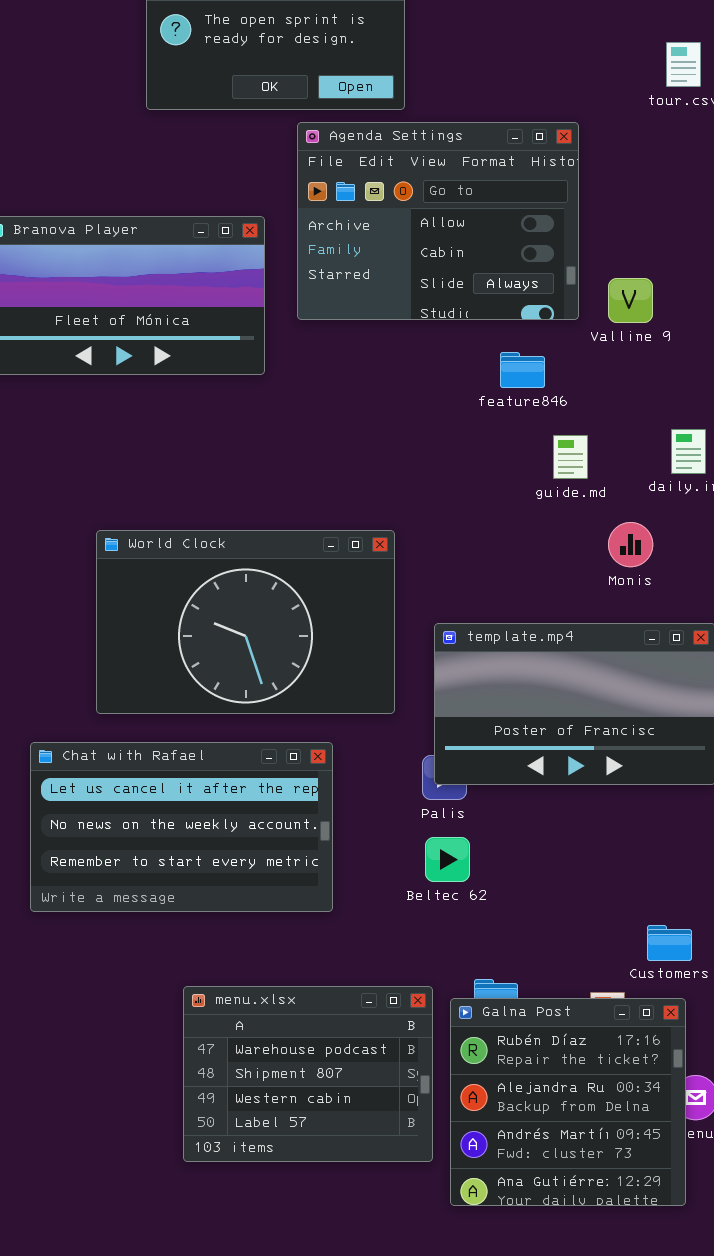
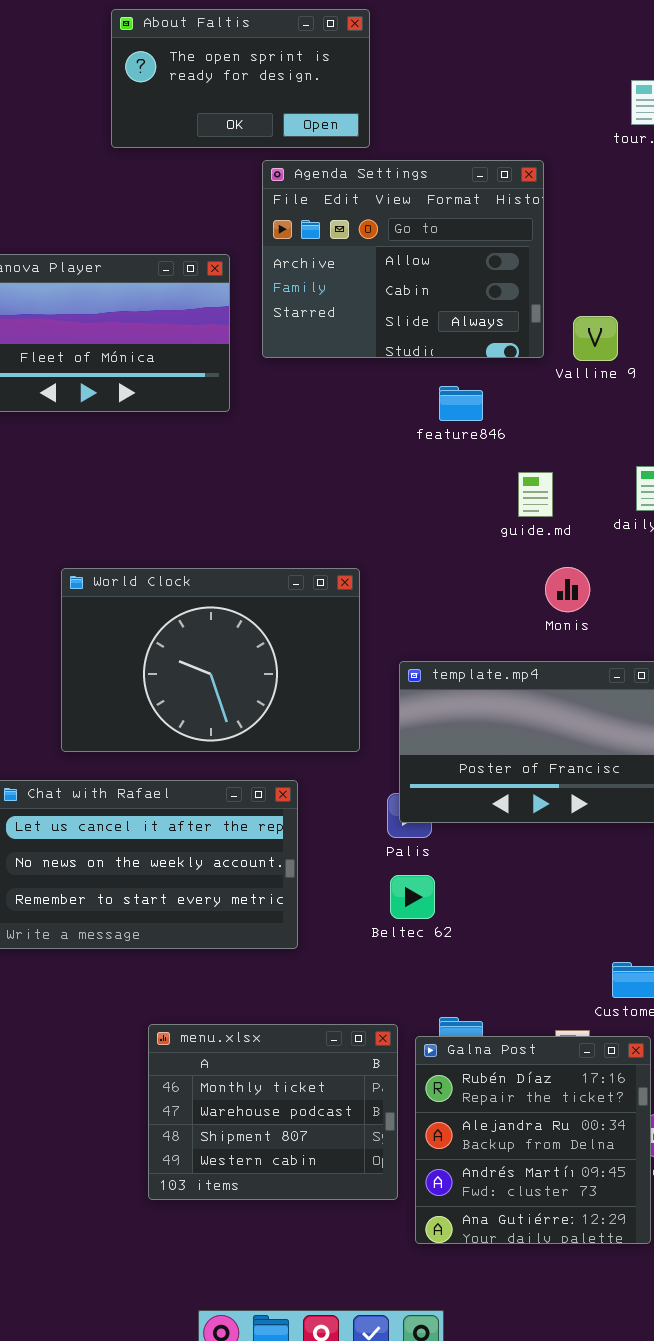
feature846: [500,352,545,388] -> [439,386,483,421], moved
Monis: [608,522,653,567] -> [545,567,590,612], moved
menu.xlsx: [183,986,433,1162] -> [148,1024,398,1200], scrolled up 1 row

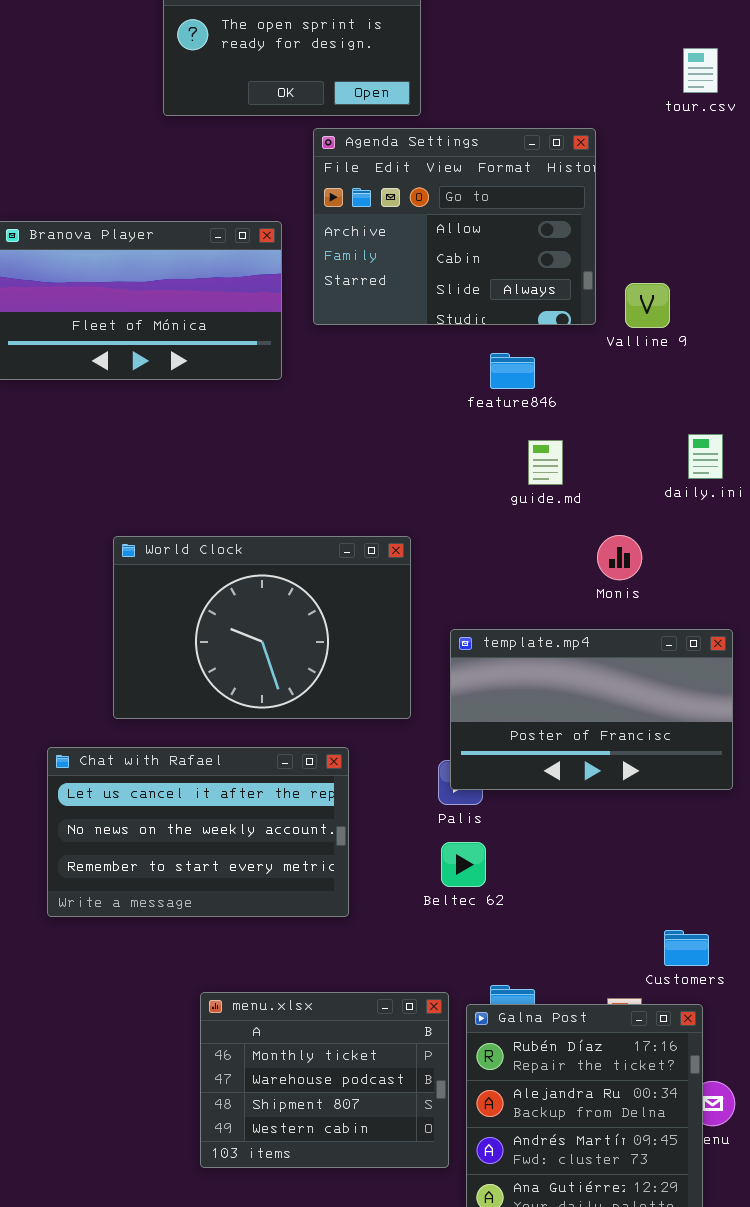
guide.md: [518,472,553,517] -> [528,440,563,485], moved

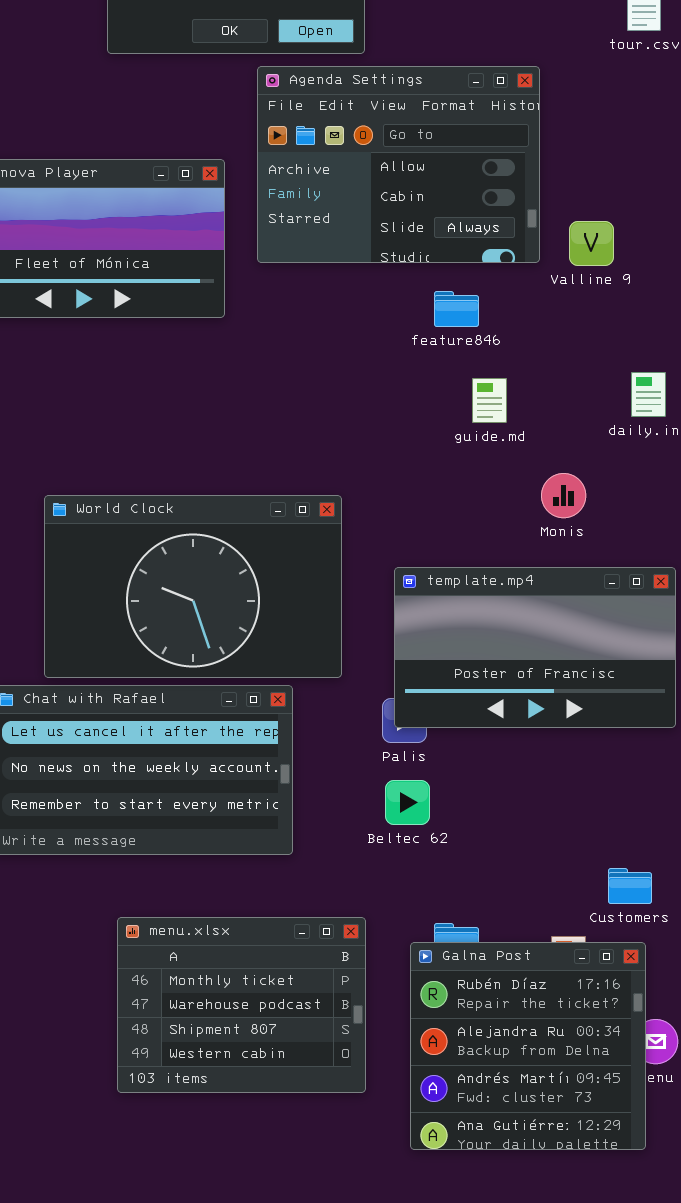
World Clock: [113,536,411,719] -> [44,495,342,678], moved
menu.xlsx: [200,992,449,1168] -> [117,917,366,1093], moved

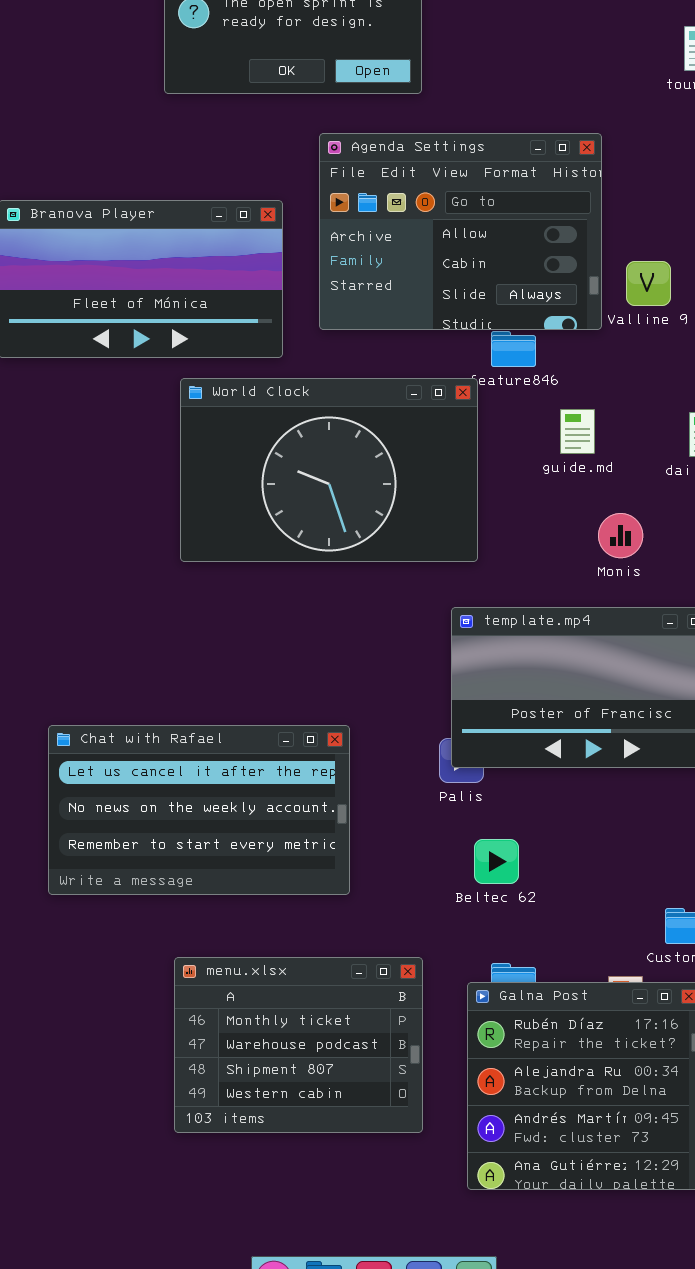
Agenda Settings: [257,66,540,263] -> [319,133,602,330], moved
guide.md: [472,378,507,423] -> [560,409,595,454], moved
World Clock: [44,495,342,678] -> [180,378,478,562], moved
Beltec 62: [385,780,430,825] -> [474,839,519,884], moved

